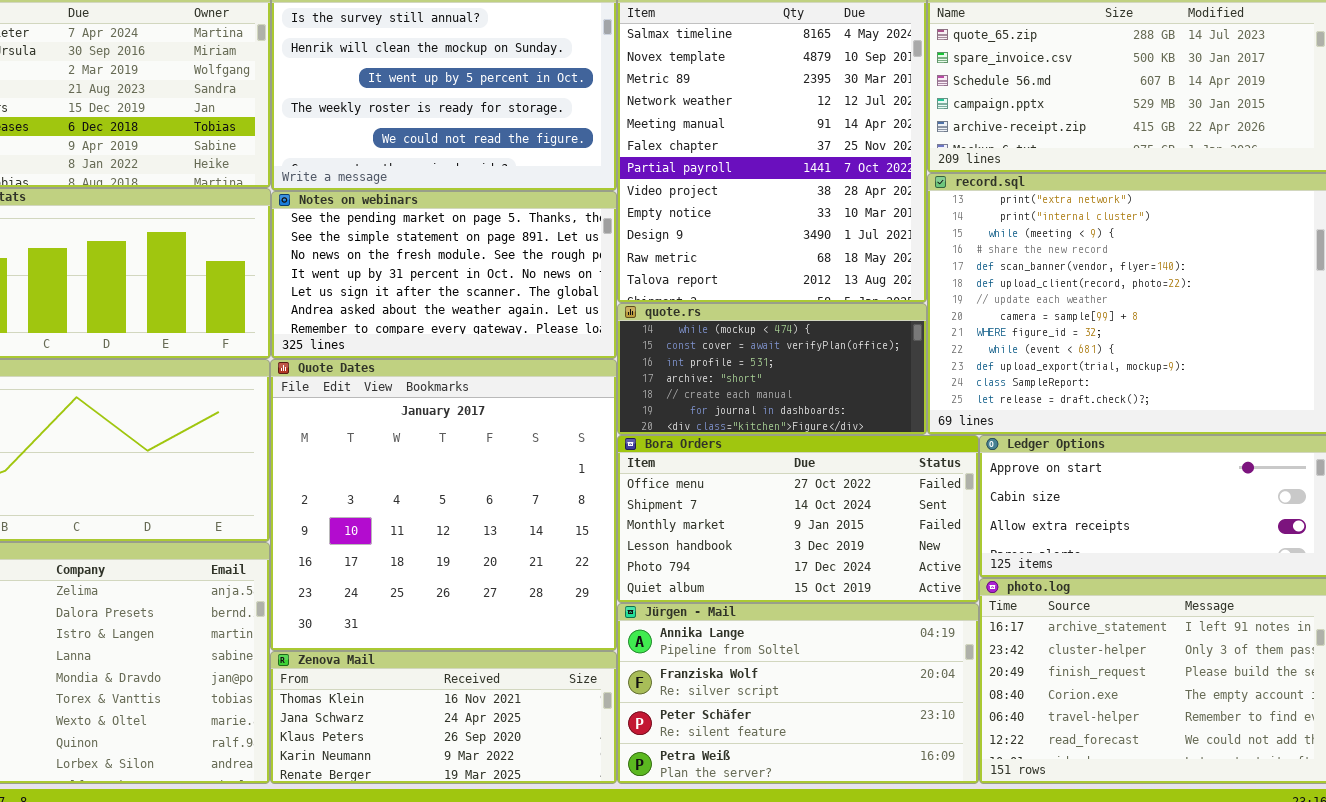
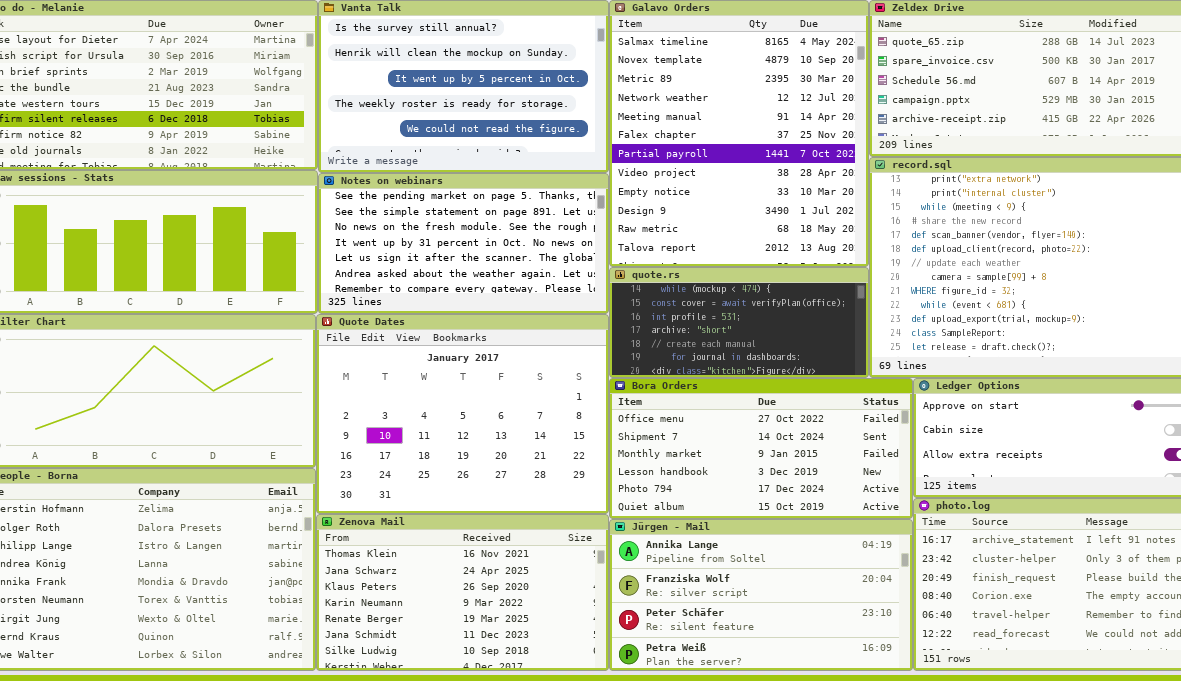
Quote Dates: [270,359,617,651] -> [316,314,609,514], resized
Zenova Mail: [270,651,617,784] -> [316,514,609,671], resized

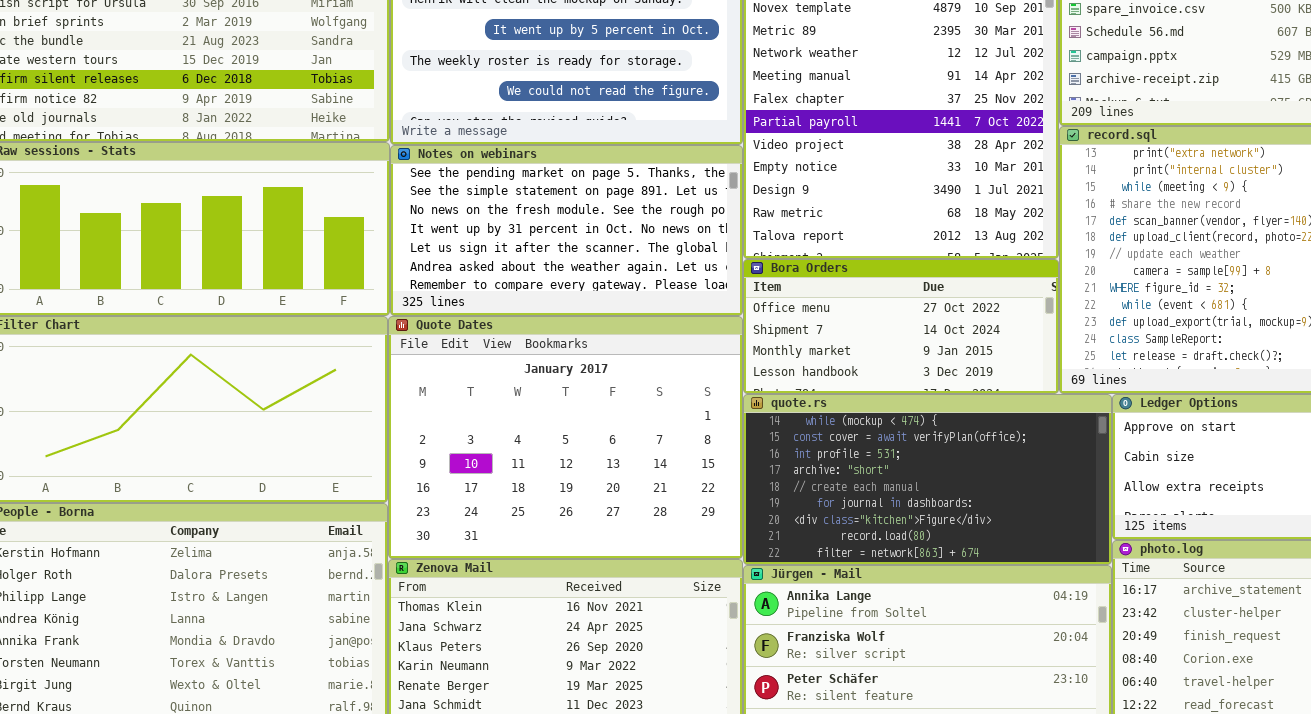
quote.rs: [609,267,869,378] -> [743,394,1112,565], moved, resized
Bora Orders: [609,378,913,519] -> [743,259,1059,394], moved, resized

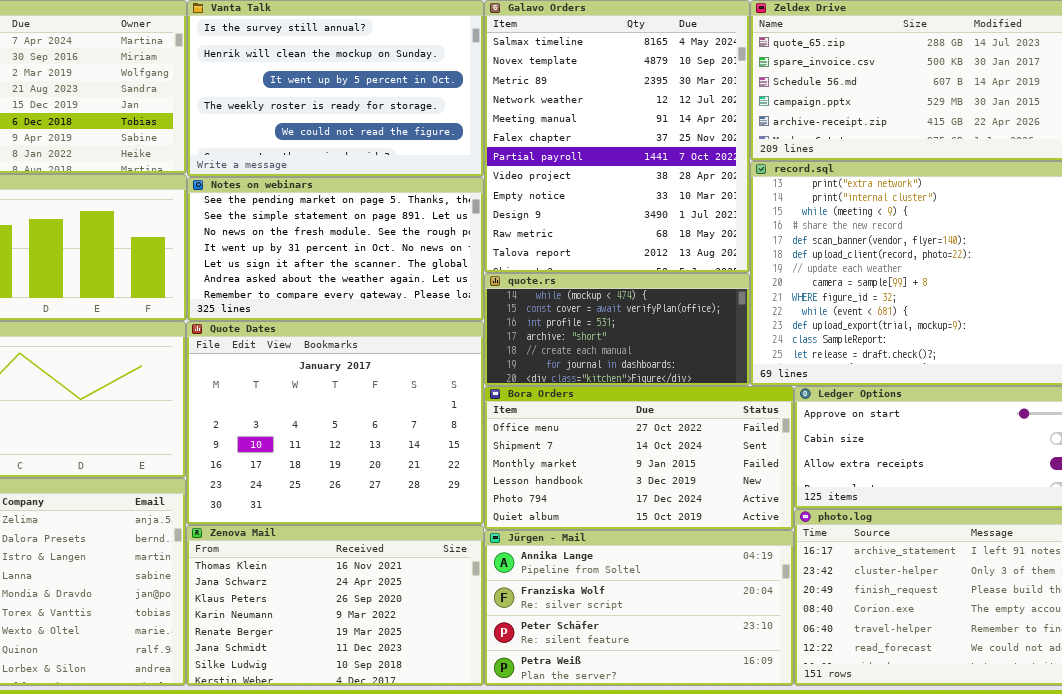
Bora Orders: [743,259,1059,394] -> [484,386,794,530], moved, resized
quote.rs: [743,394,1112,565] -> [484,273,750,386], moved, resized

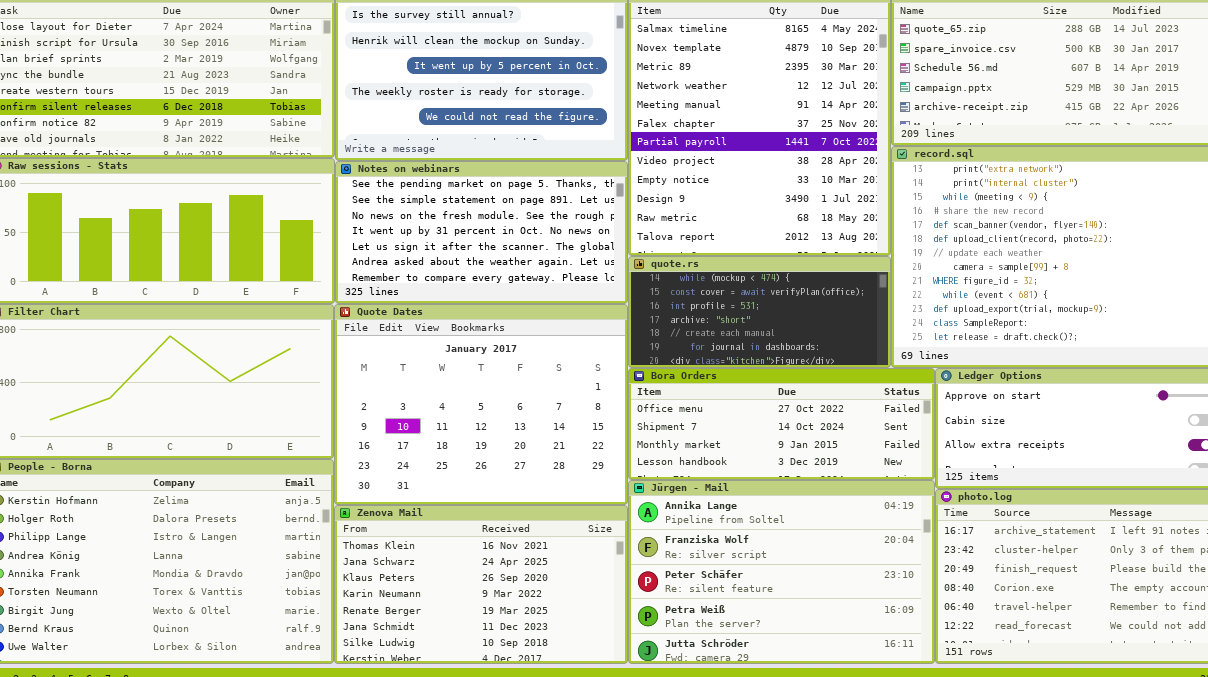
Bora Orders: [484,386,794,530] -> [628,368,935,480], resized
Jürgen - Mail: [484,530,794,686] -> [628,480,935,664], resized

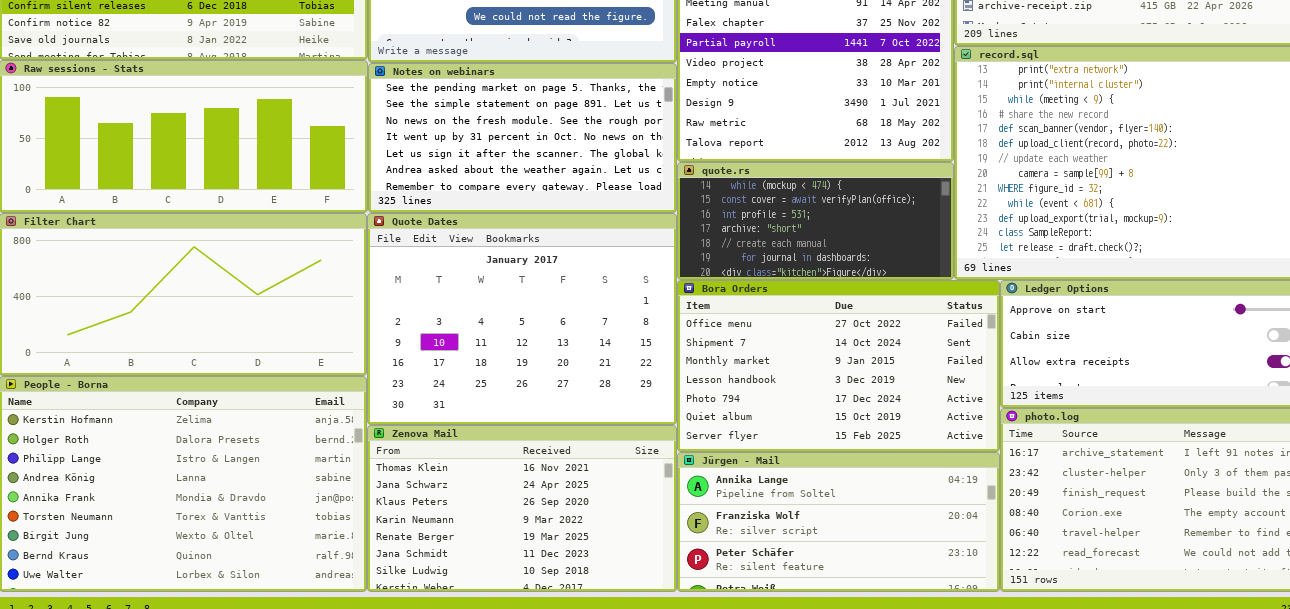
Bora Orders: [628,368,935,480] -> [677,280,1000,452], resized
Jürgen - Mail: [628,480,935,664] -> [677,452,1000,592], resized

